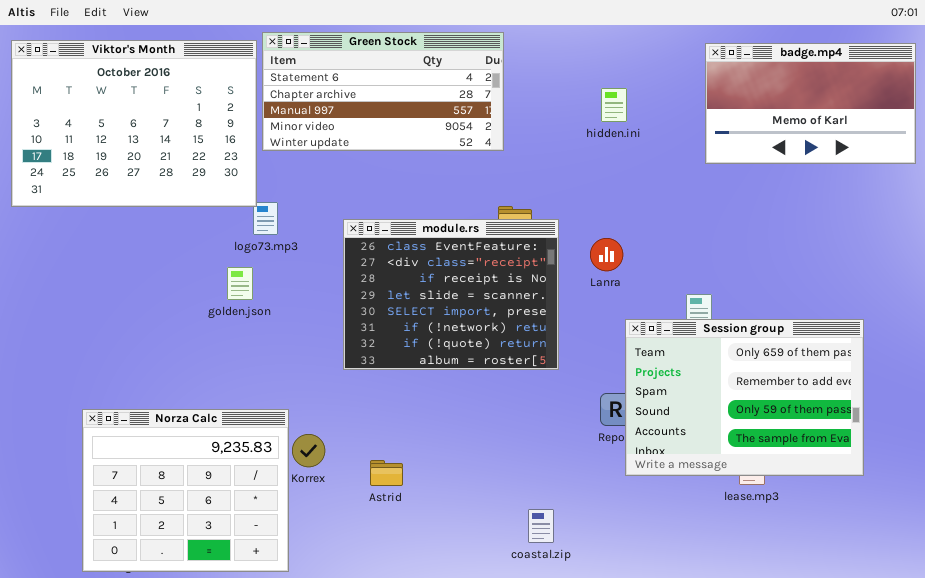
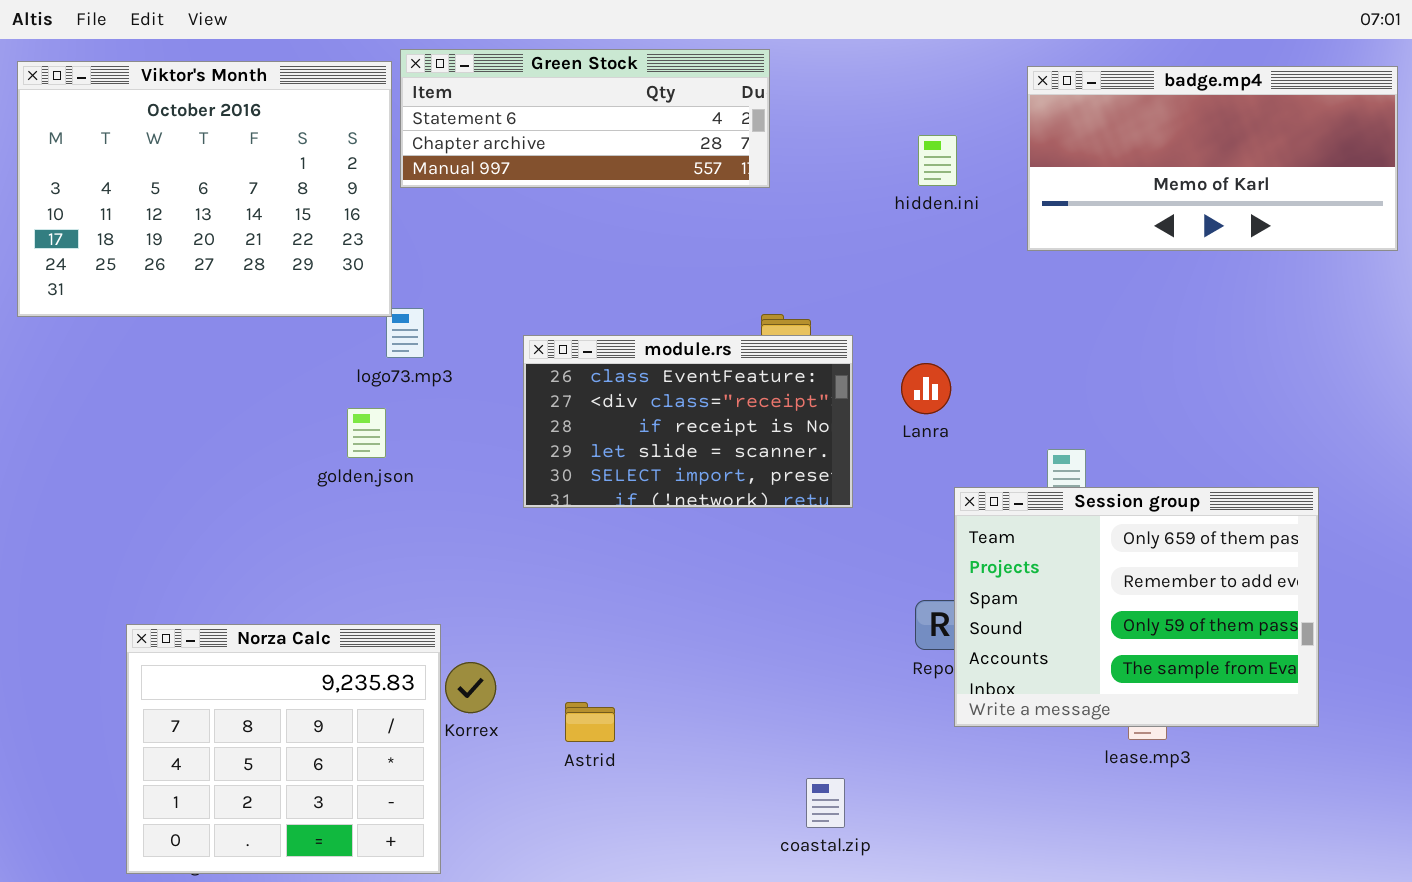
Green Stock: [262,32,504,151] -> [400,49,770,188], resized
badge.mp4: [705,43,916,164] -> [1027,66,1398,251], resized
module.rs: [343,219,559,370] -> [523,335,853,508], resized

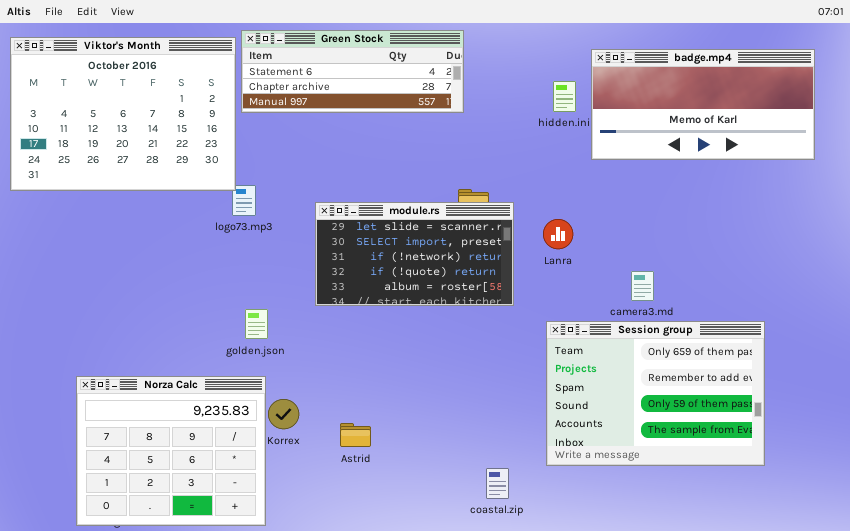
badge.mp4: [1027,66,1398,251] -> [591,49,815,160], moved
module.rs: [523,335,853,508] -> [315,202,514,306], scrolled down 3 rows
golden.json: [347,408,386,458] -> [245,309,268,339], moved
Session group: [954,487,1319,727] -> [546,321,765,466], moved

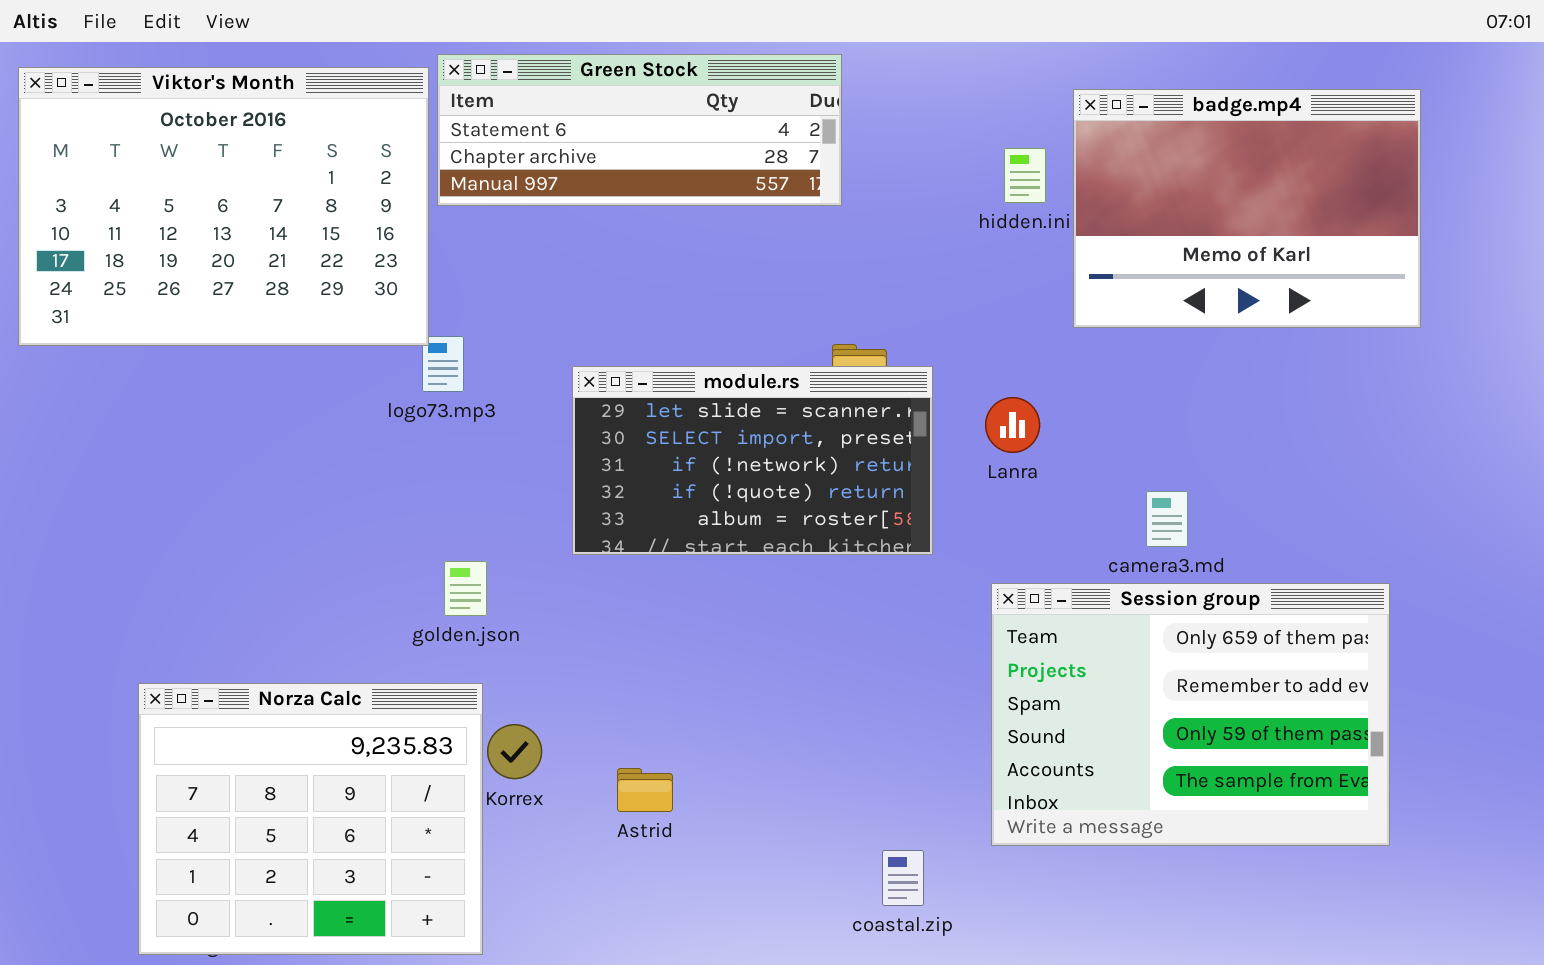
badge.mp4: [591,49,815,160] -> [1073,89,1421,328], resized

